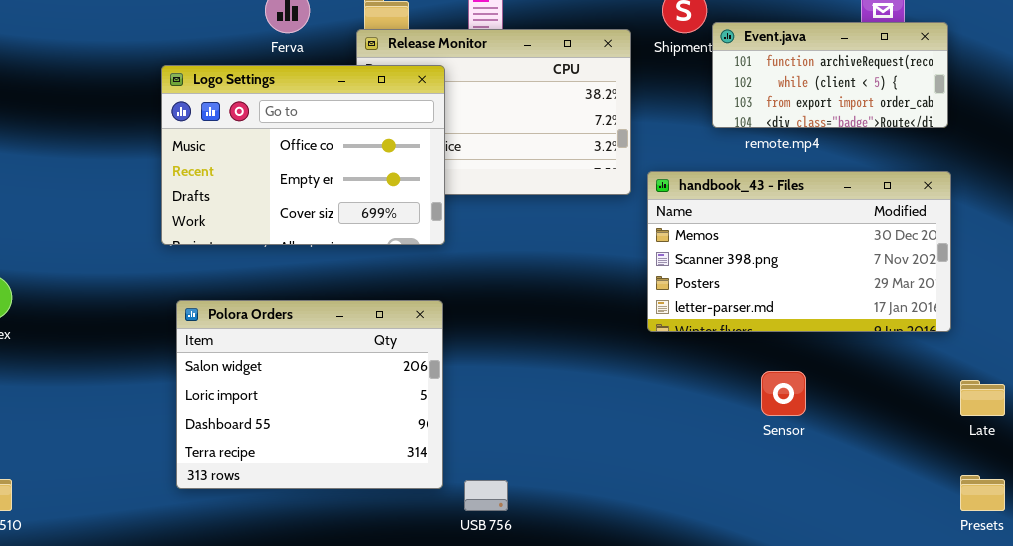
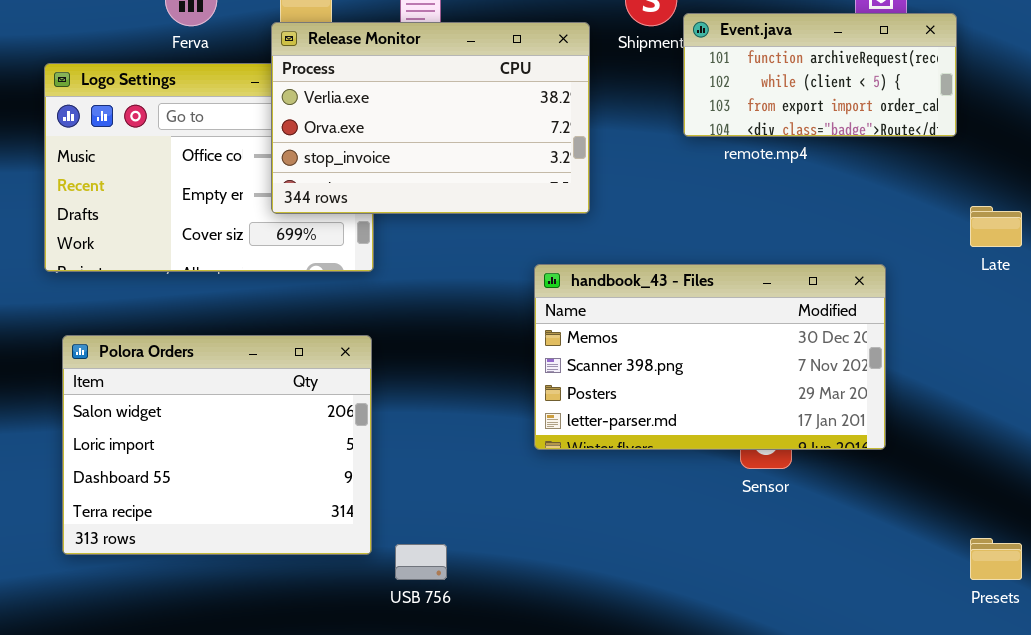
Release Monitor: [356,29,631,195] -> [271,22,590,214], raised
handbook_43 - Files: [647,171,951,332] -> [534,264,886,450], moved
Late: [960,380,1005,416] -> [970,206,1022,247], moved

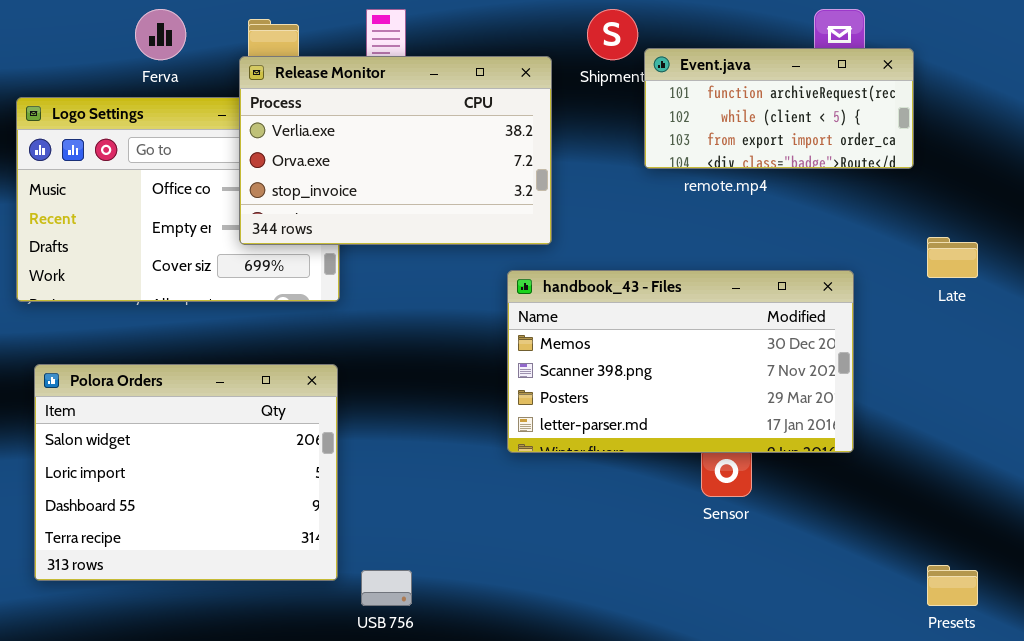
handbook_43 - Files: [534,264,886,450] -> [507,270,854,453], moved

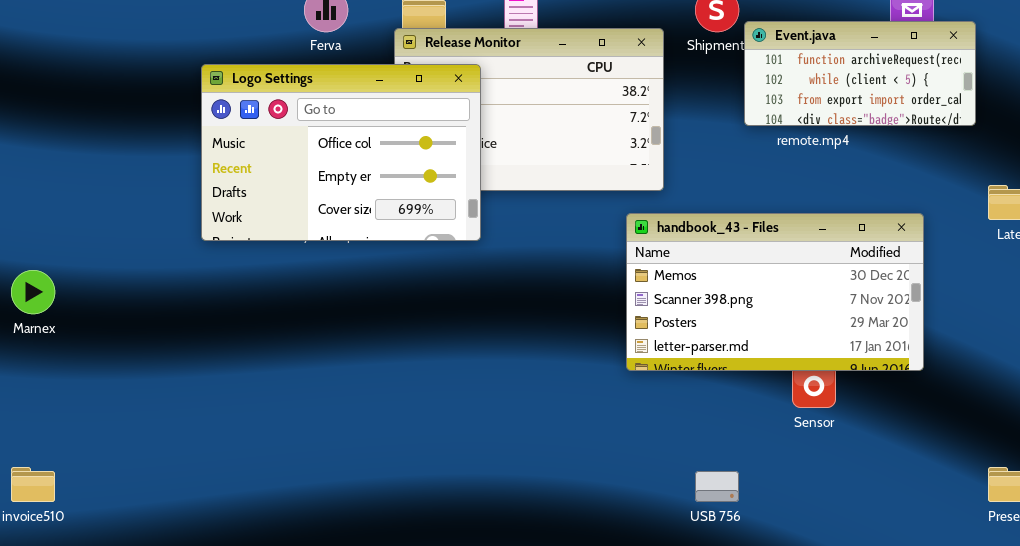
Logo Settings: [16,97,340,302] -> [201,64,481,241], raised
Polora Orders: [34,364,338,581] -> none, closed
USB 756: [361,570,412,606] -> [695,471,739,502], moved

